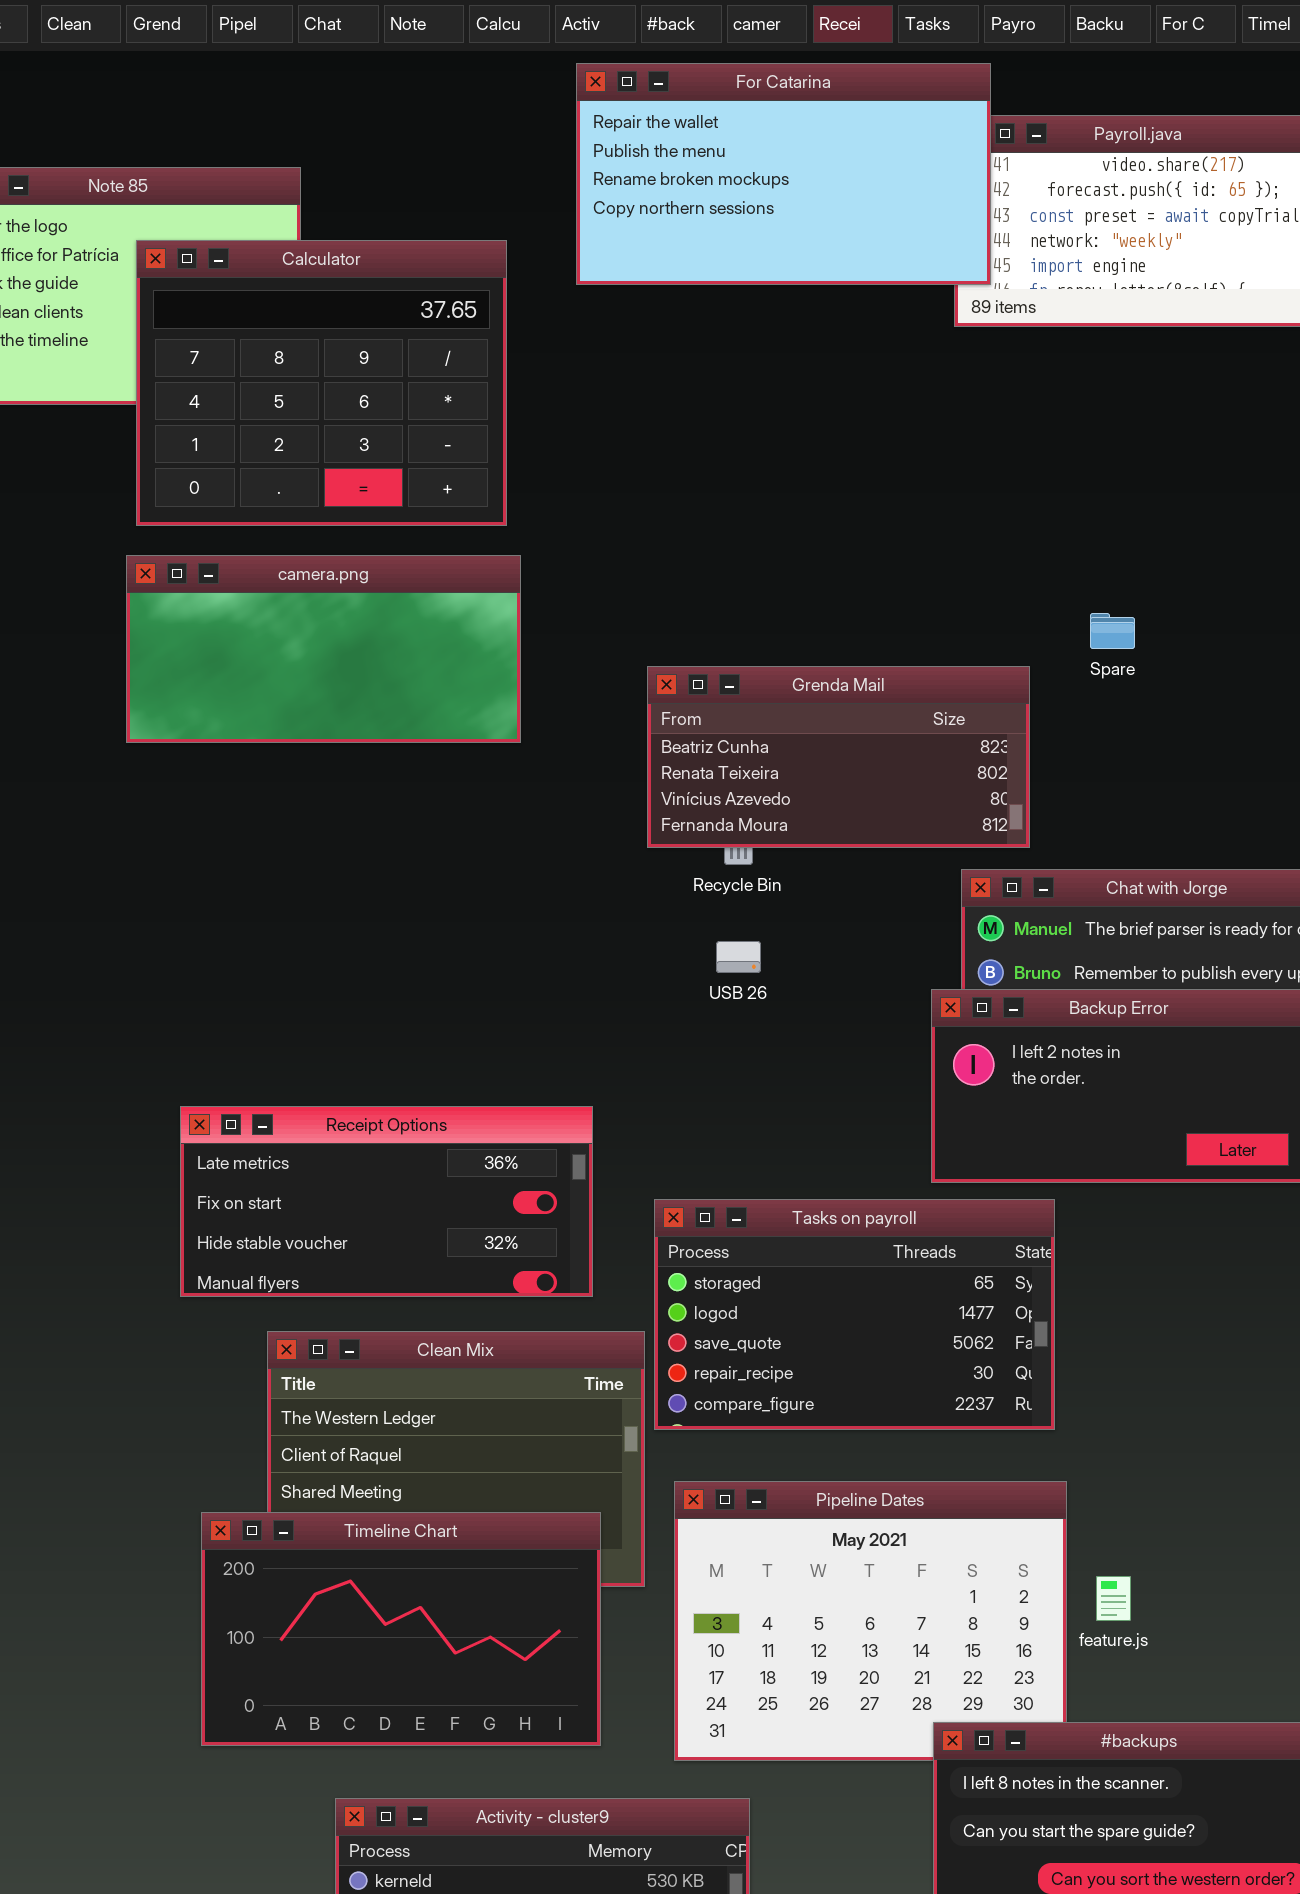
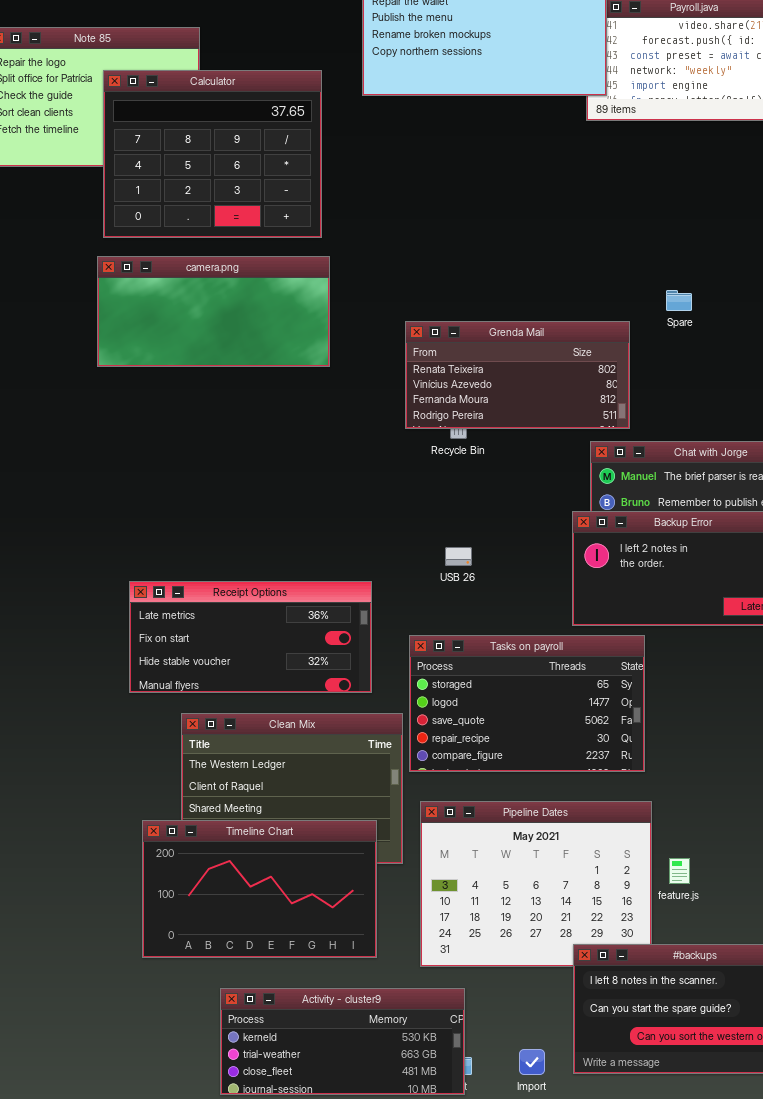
Grenda Mail: [647,666,1030,848] -> [405,321,630,429], scrolled down 1 row
USB 26: [716,941,761,973] -> [445,547,472,566], moved

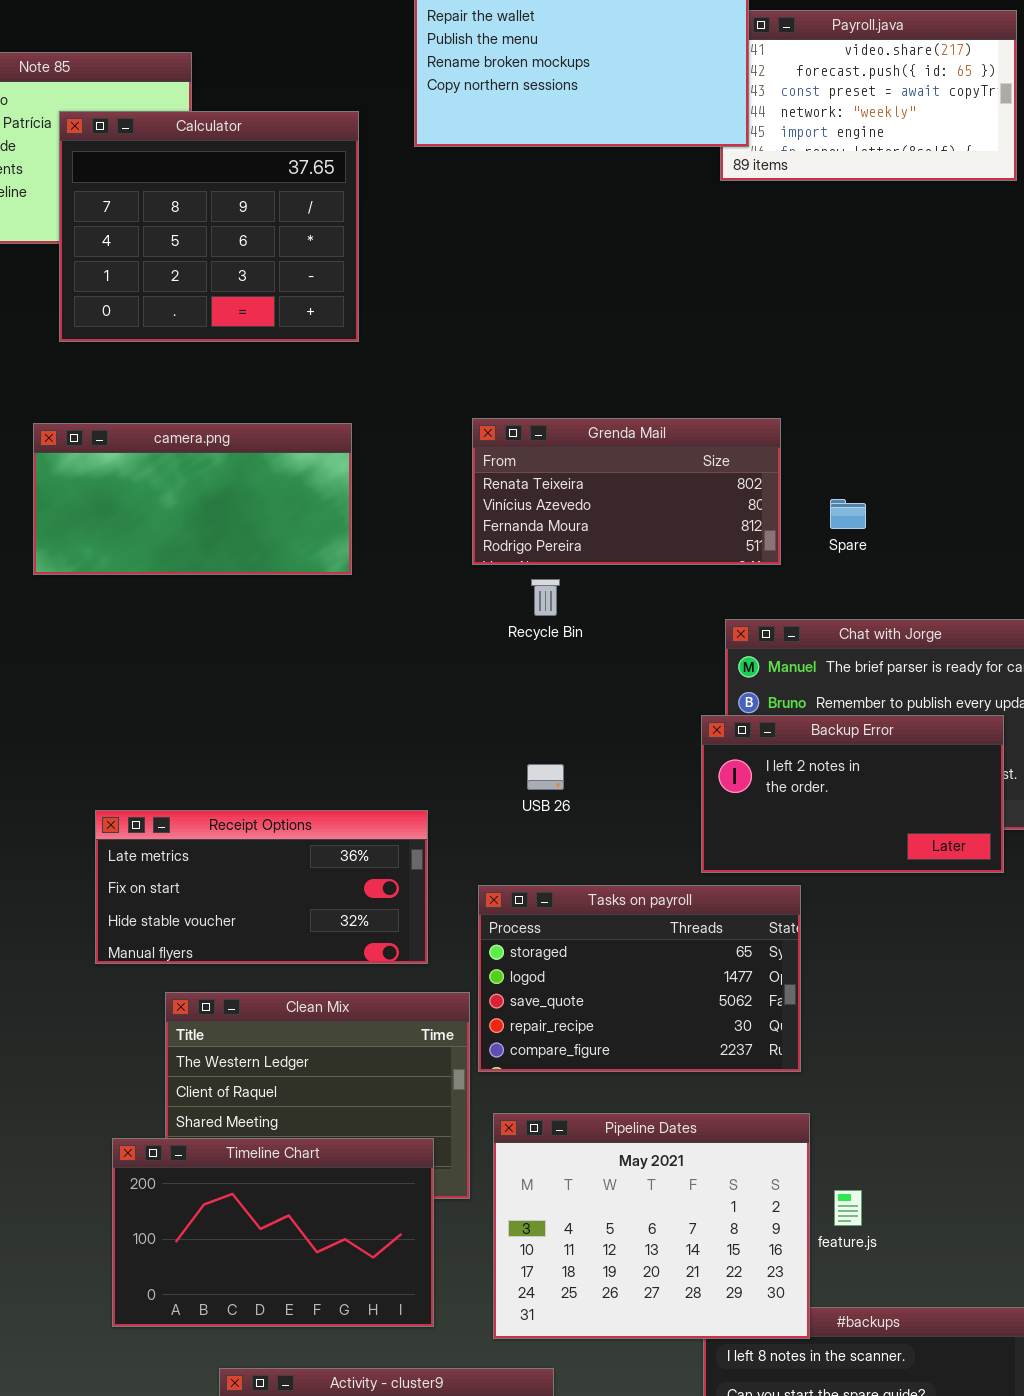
camera.png: [97,256,330,367] -> [33,423,352,575], moved
Spare: [666,290,692,311] -> [830,499,866,529], moved
Grenda Mail: [405,321,630,429] -> [472,418,781,565], moved
Pipeline Dates: [420,801,652,967] -> [493,1113,810,1339], raised

